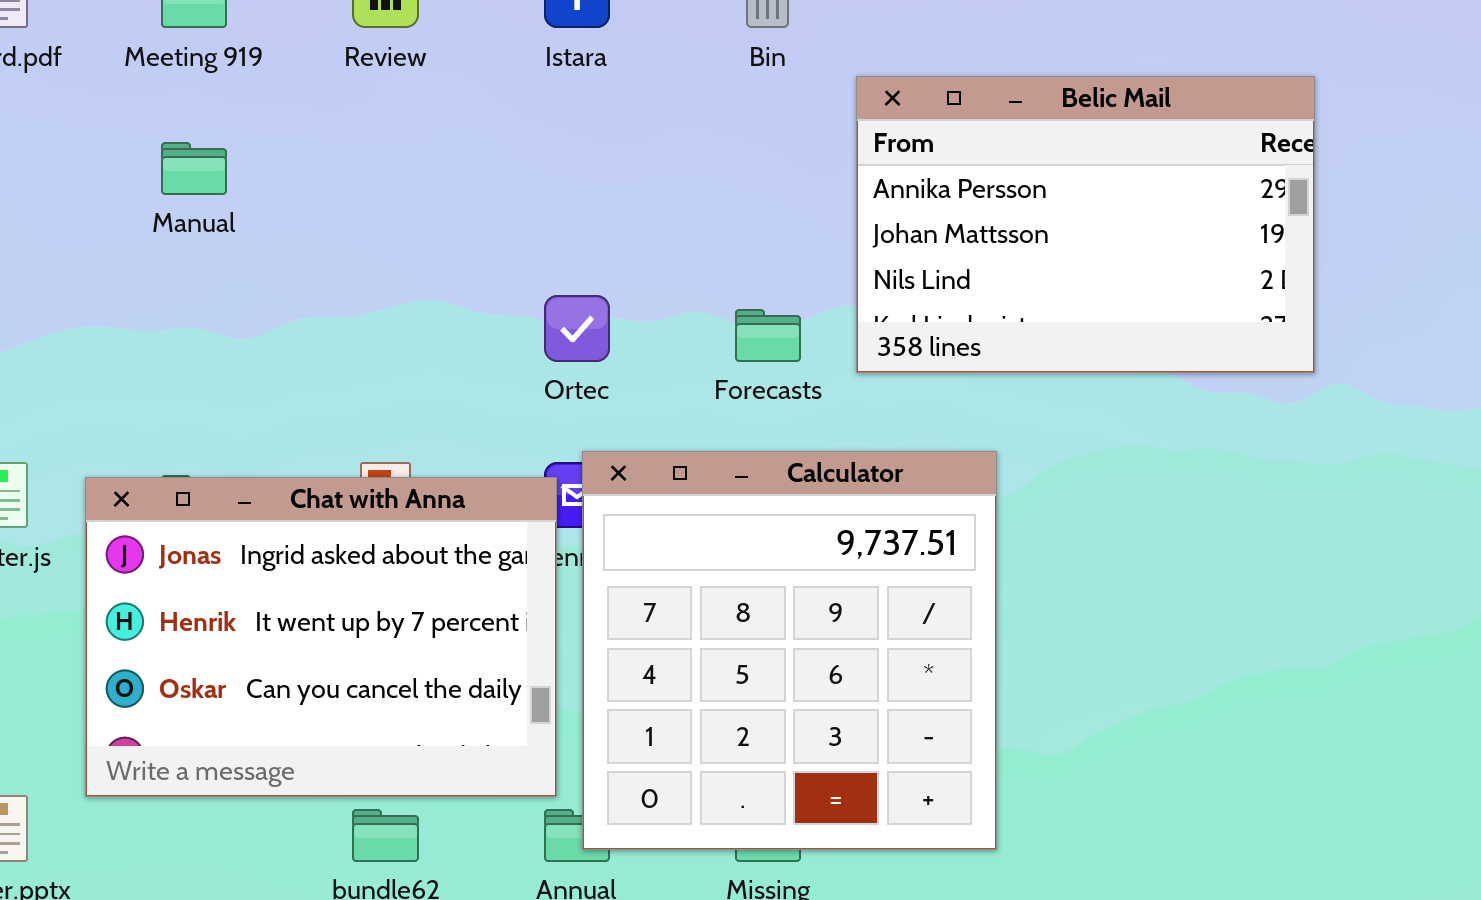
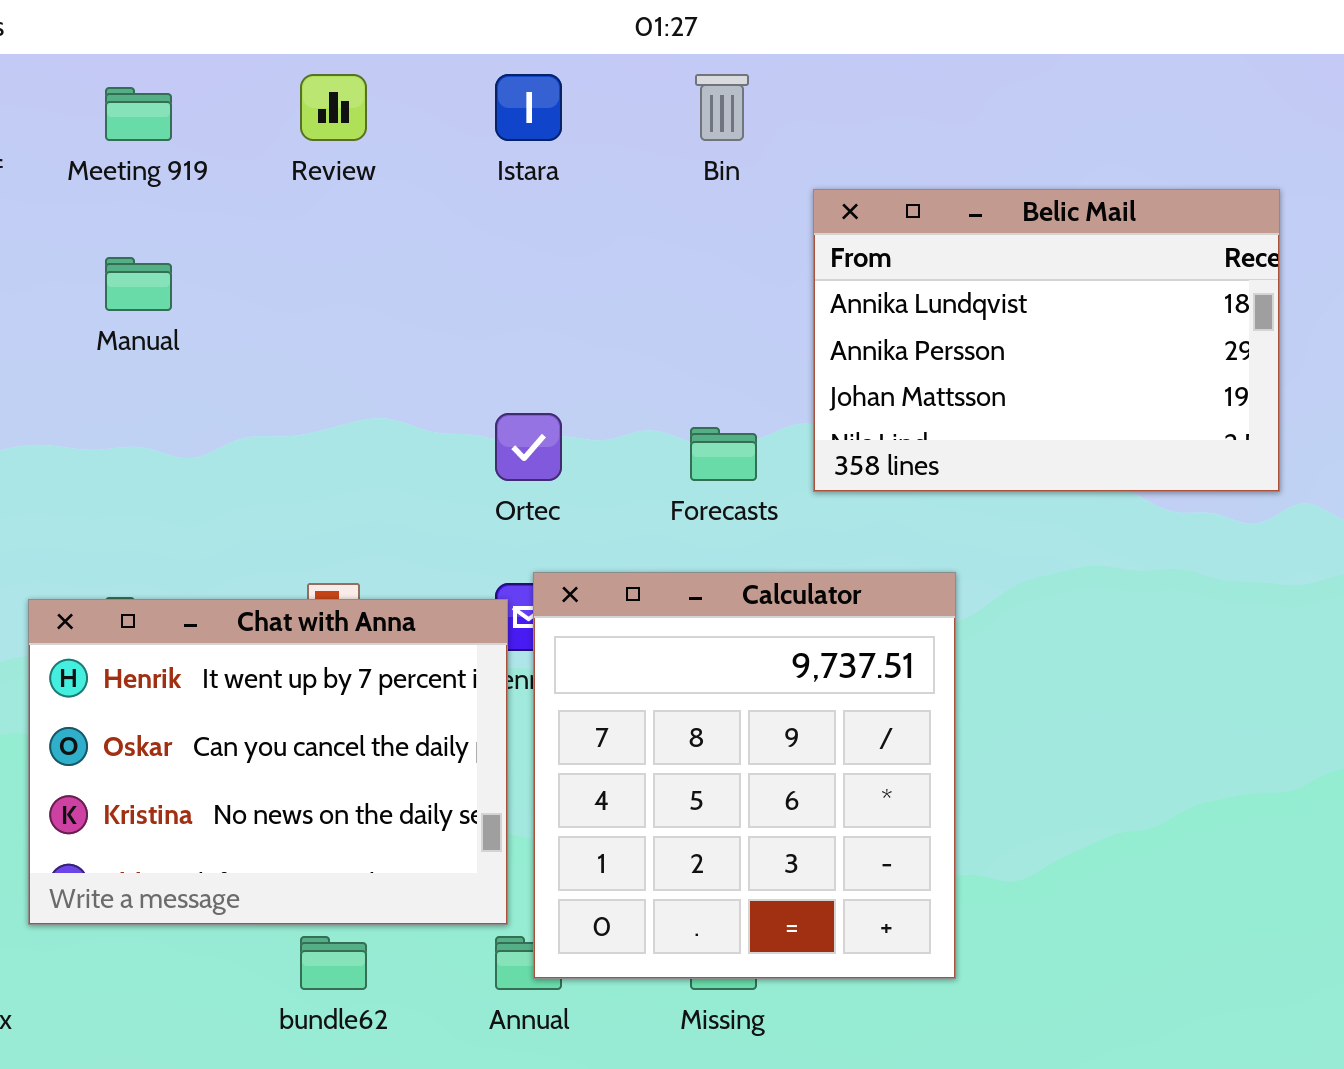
Belic Mail: [856,76,1315,373] -> [813,189,1280,492], scrolled up 1 row
Chat with Anna: [85,477,557,797] -> [28,599,508,925], scrolled down 1 row

